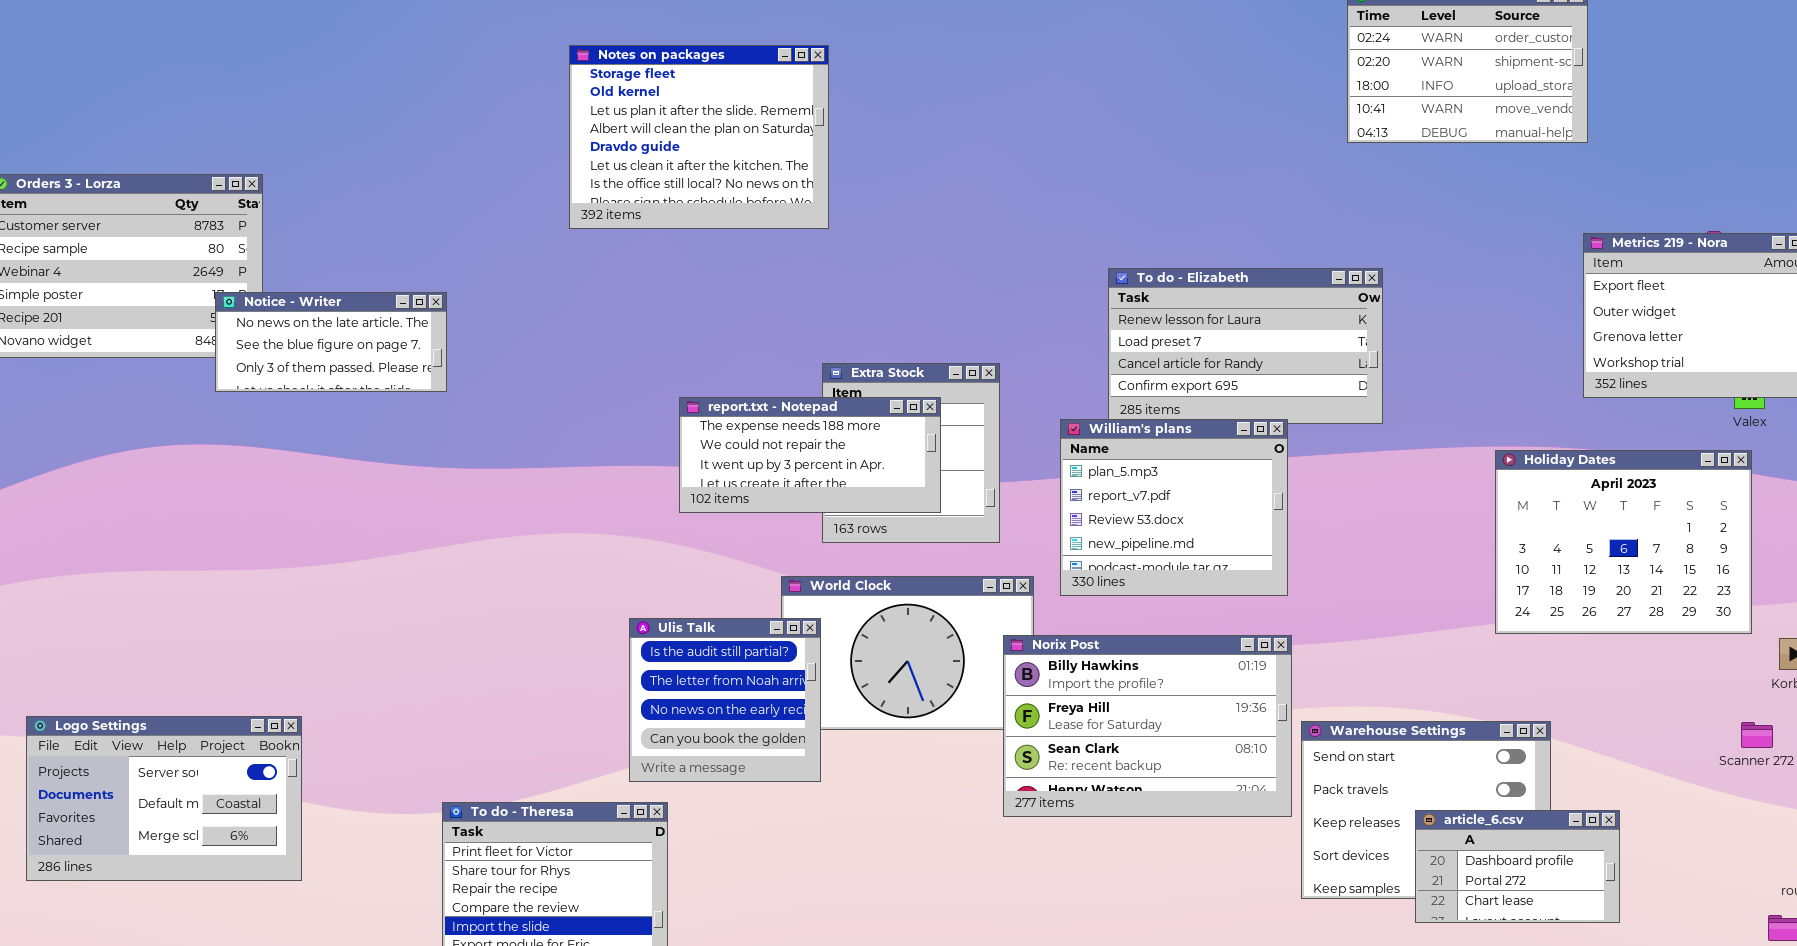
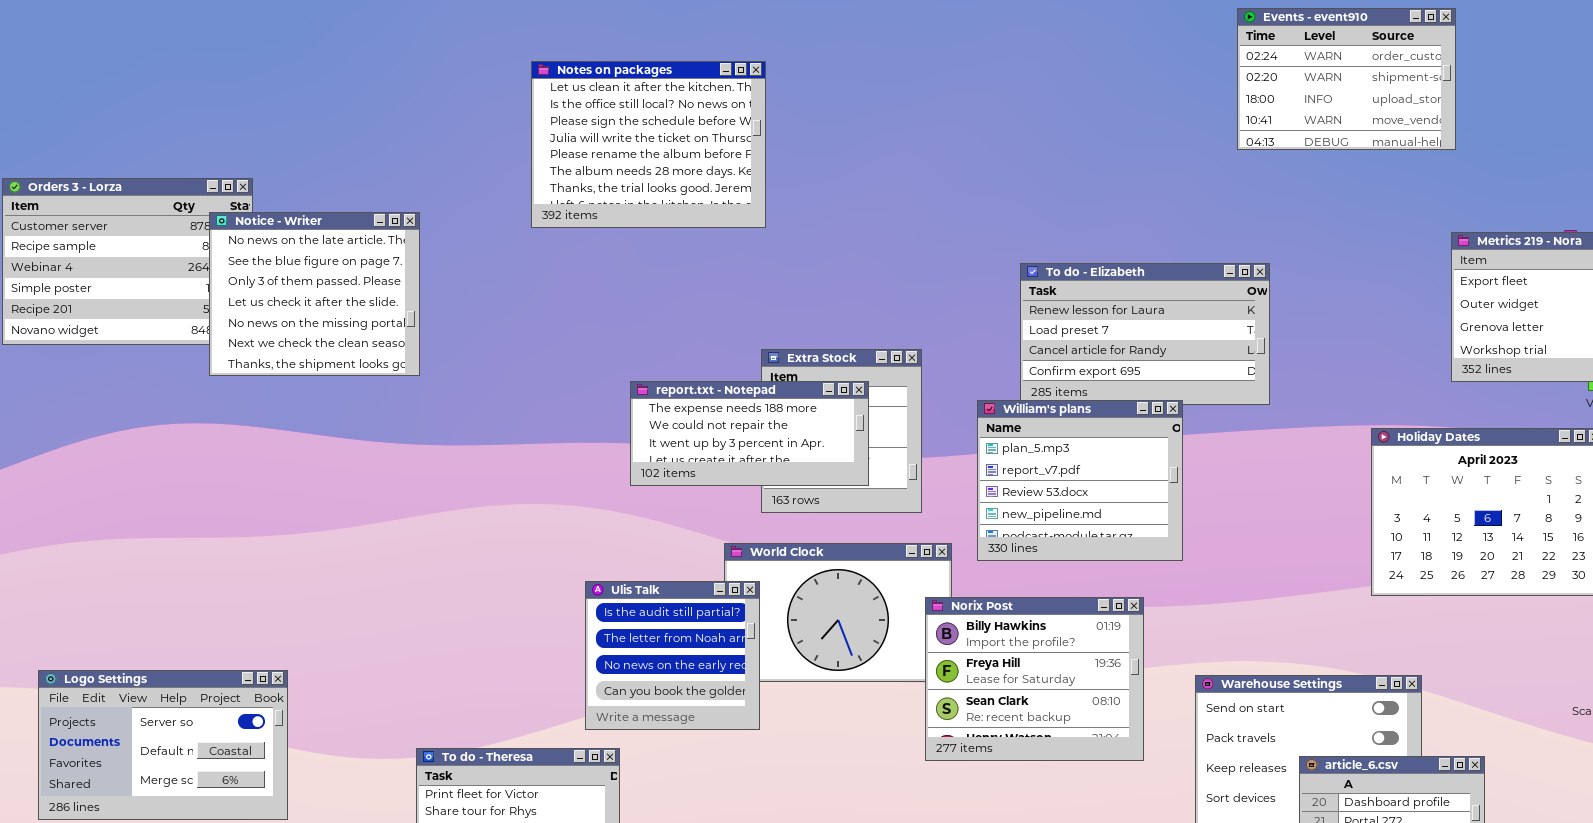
Notes on packages: [569,45,829,229] -> [531,61,766,228], scrolled down 5 rows
Notice - Writer: [215,292,447,392] -> [209,212,420,376], resized
Norix Post: [1003,635,1292,817] -> [925,597,1144,761], resized

